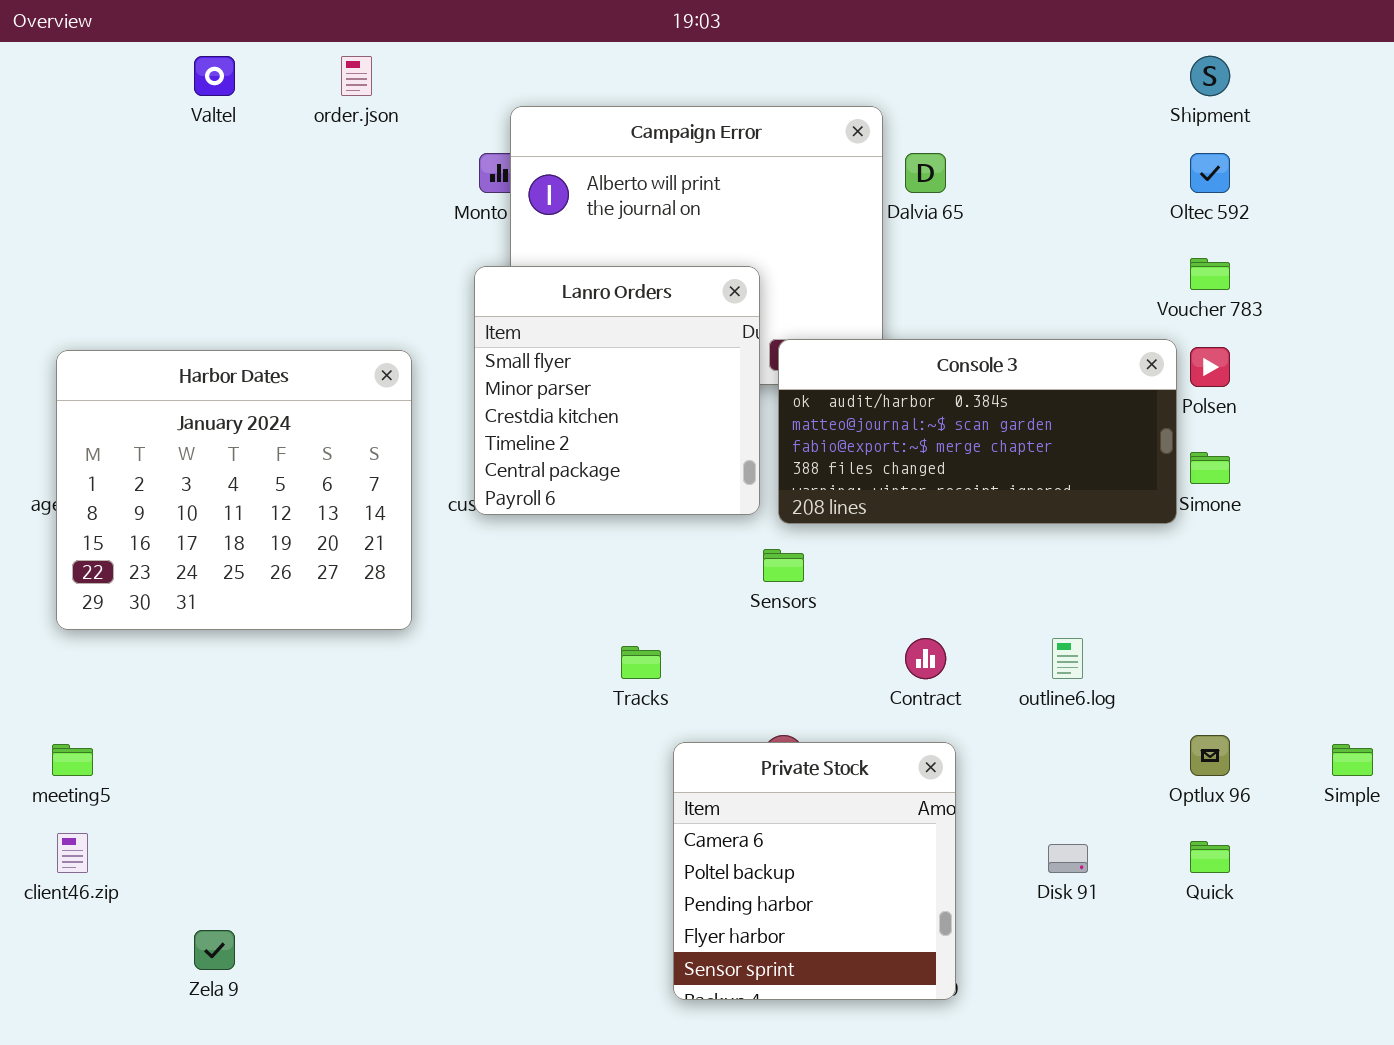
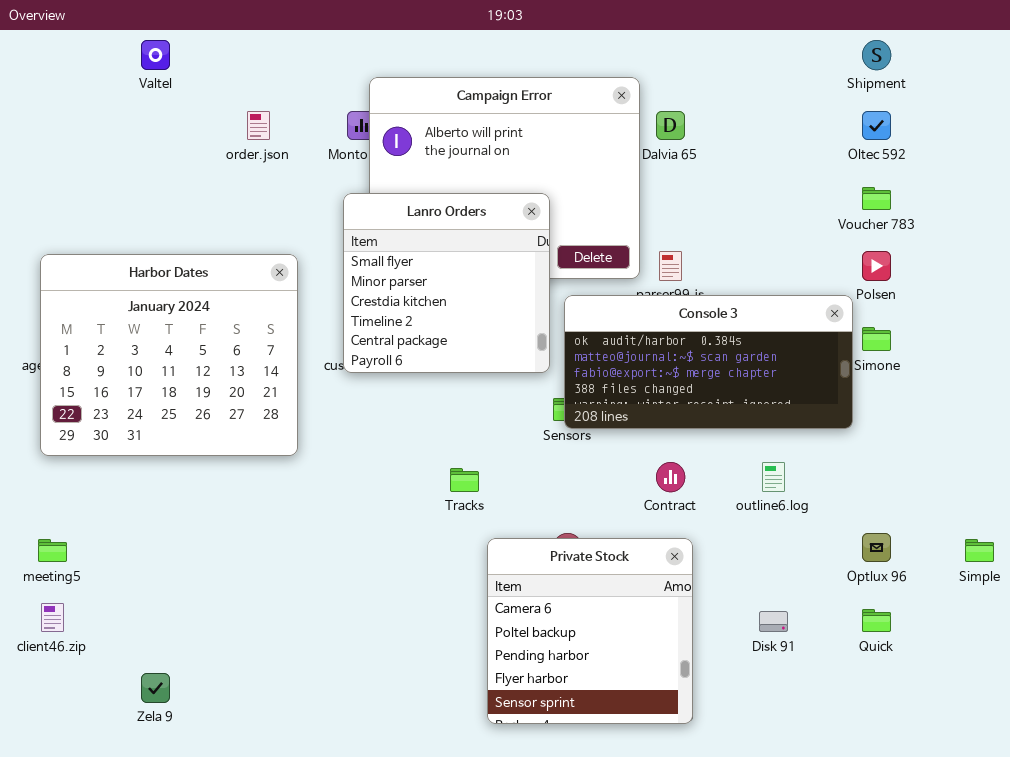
order.json: [341,56,372,96] -> [247,111,270,140], moved
Console 3: [778,339,1177,524] -> [564,295,853,429], moved

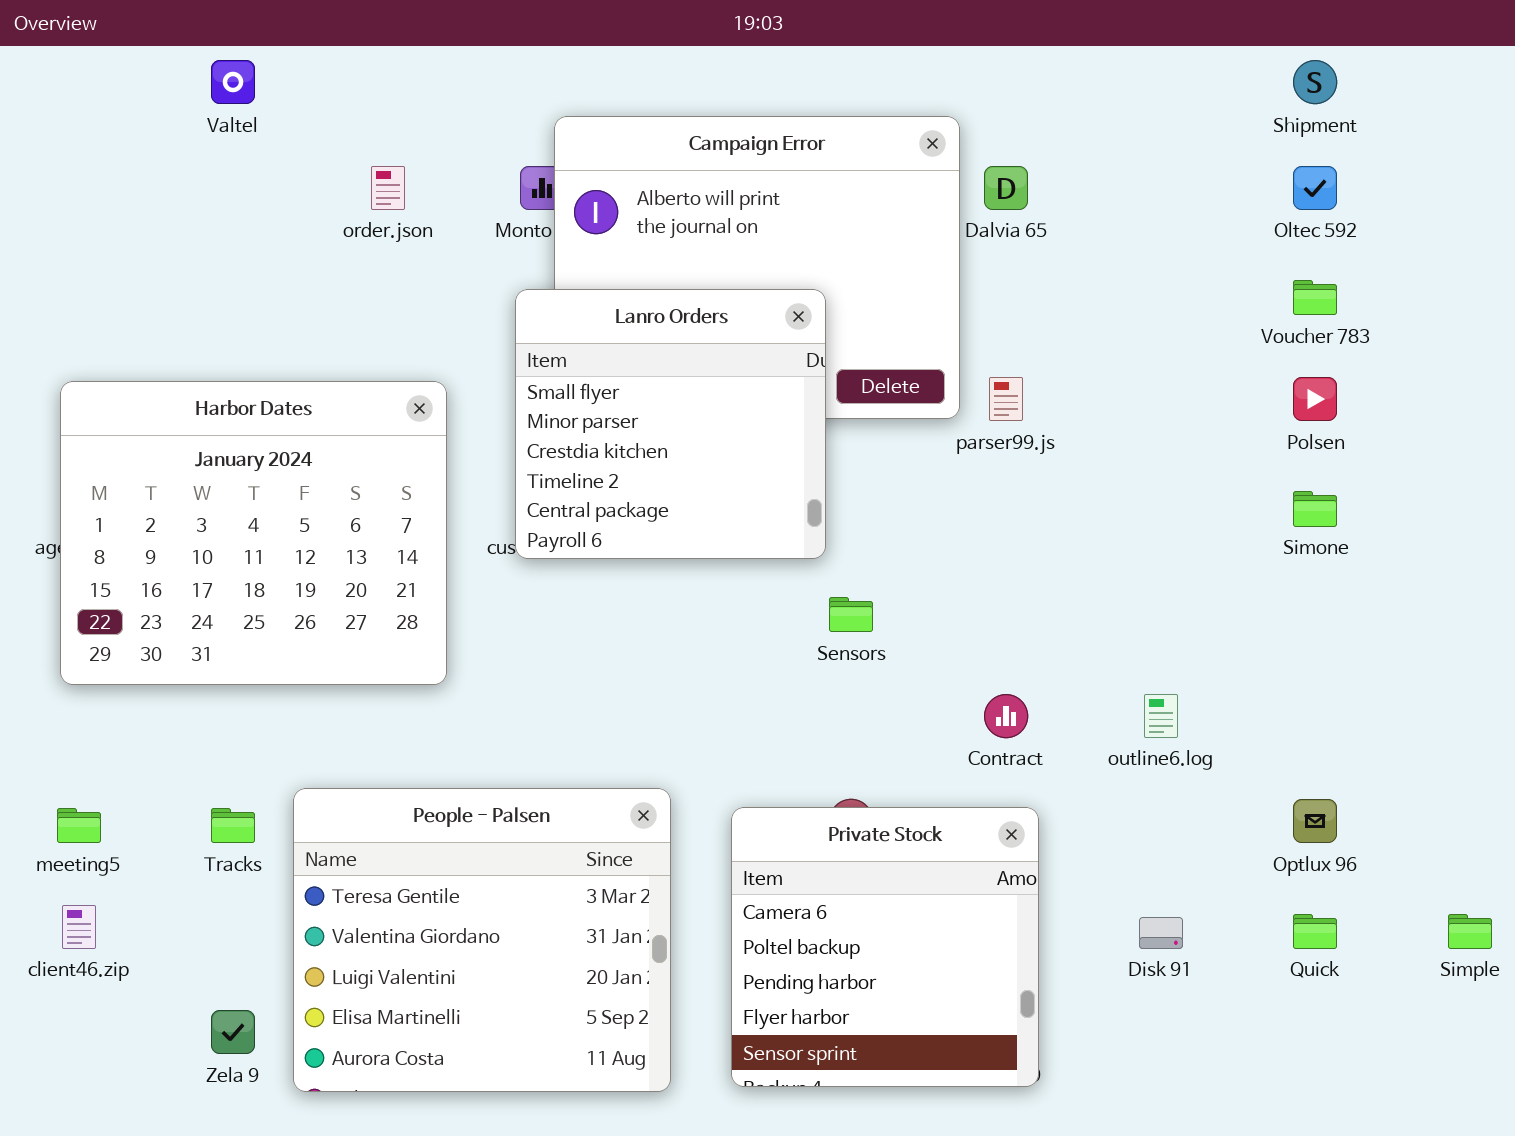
Console 3: [564,295,853,429] -> none, closed
Tracks: [450,468,479,492] -> [211,808,255,843], moved
People - Palsen: none -> [293,788,671,1092], opened
Simple: [965,539,994,562] -> [1448,914,1492,949], moved

